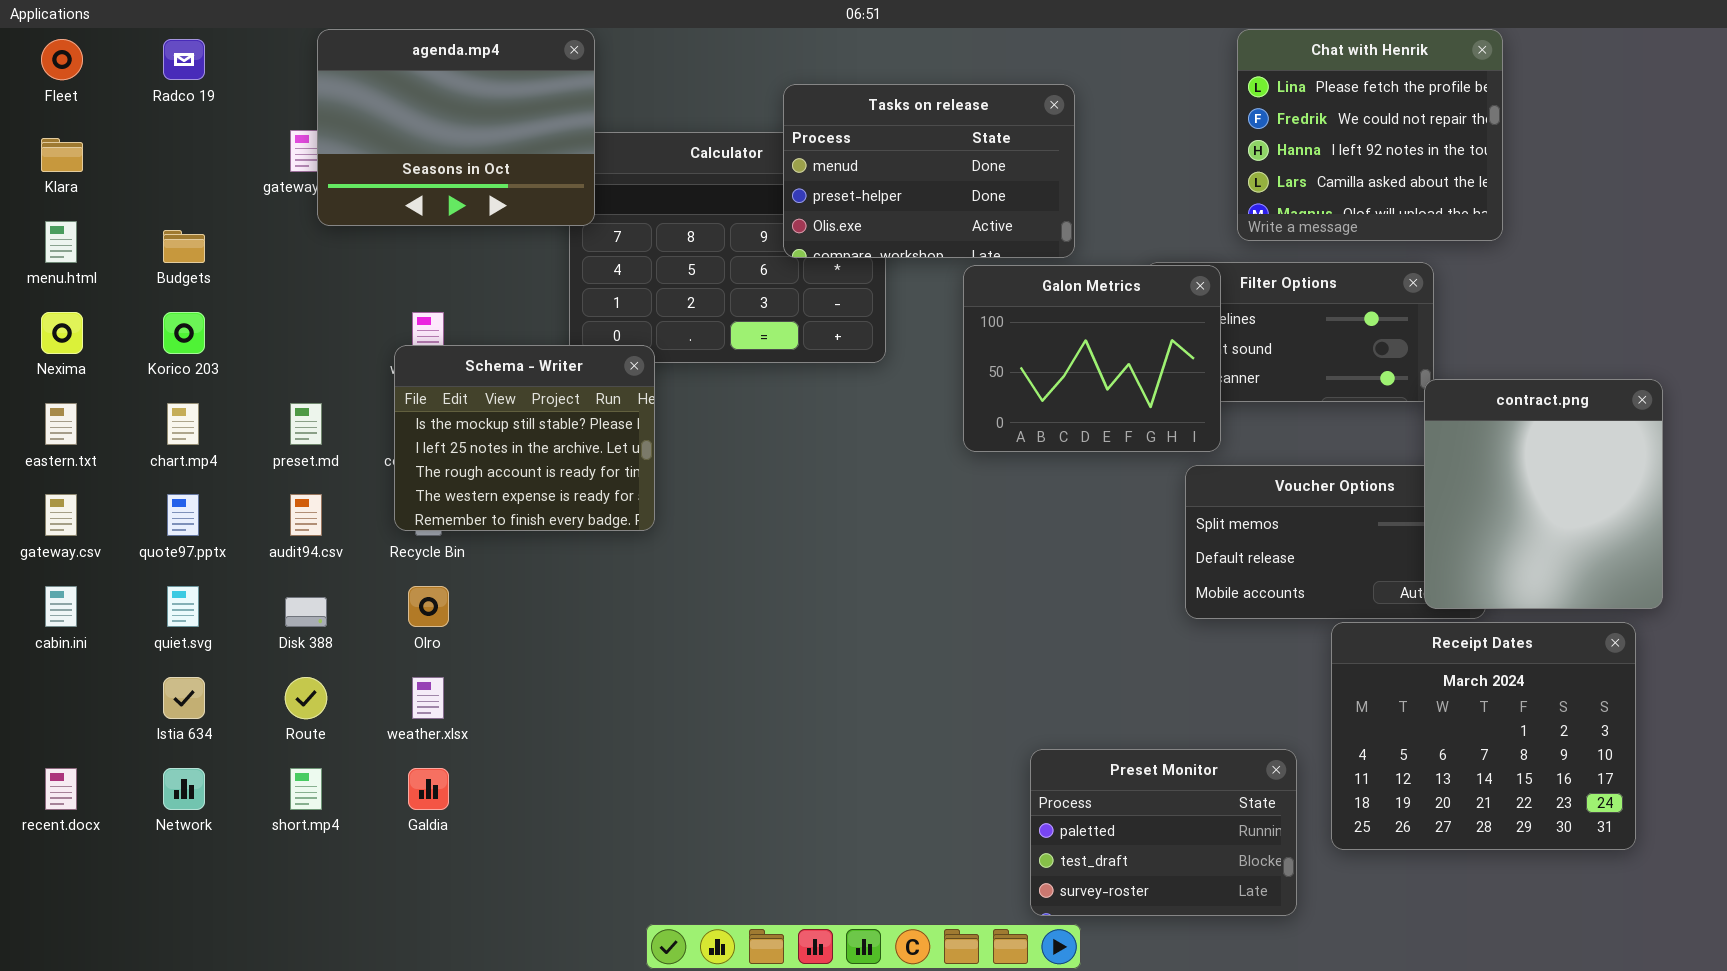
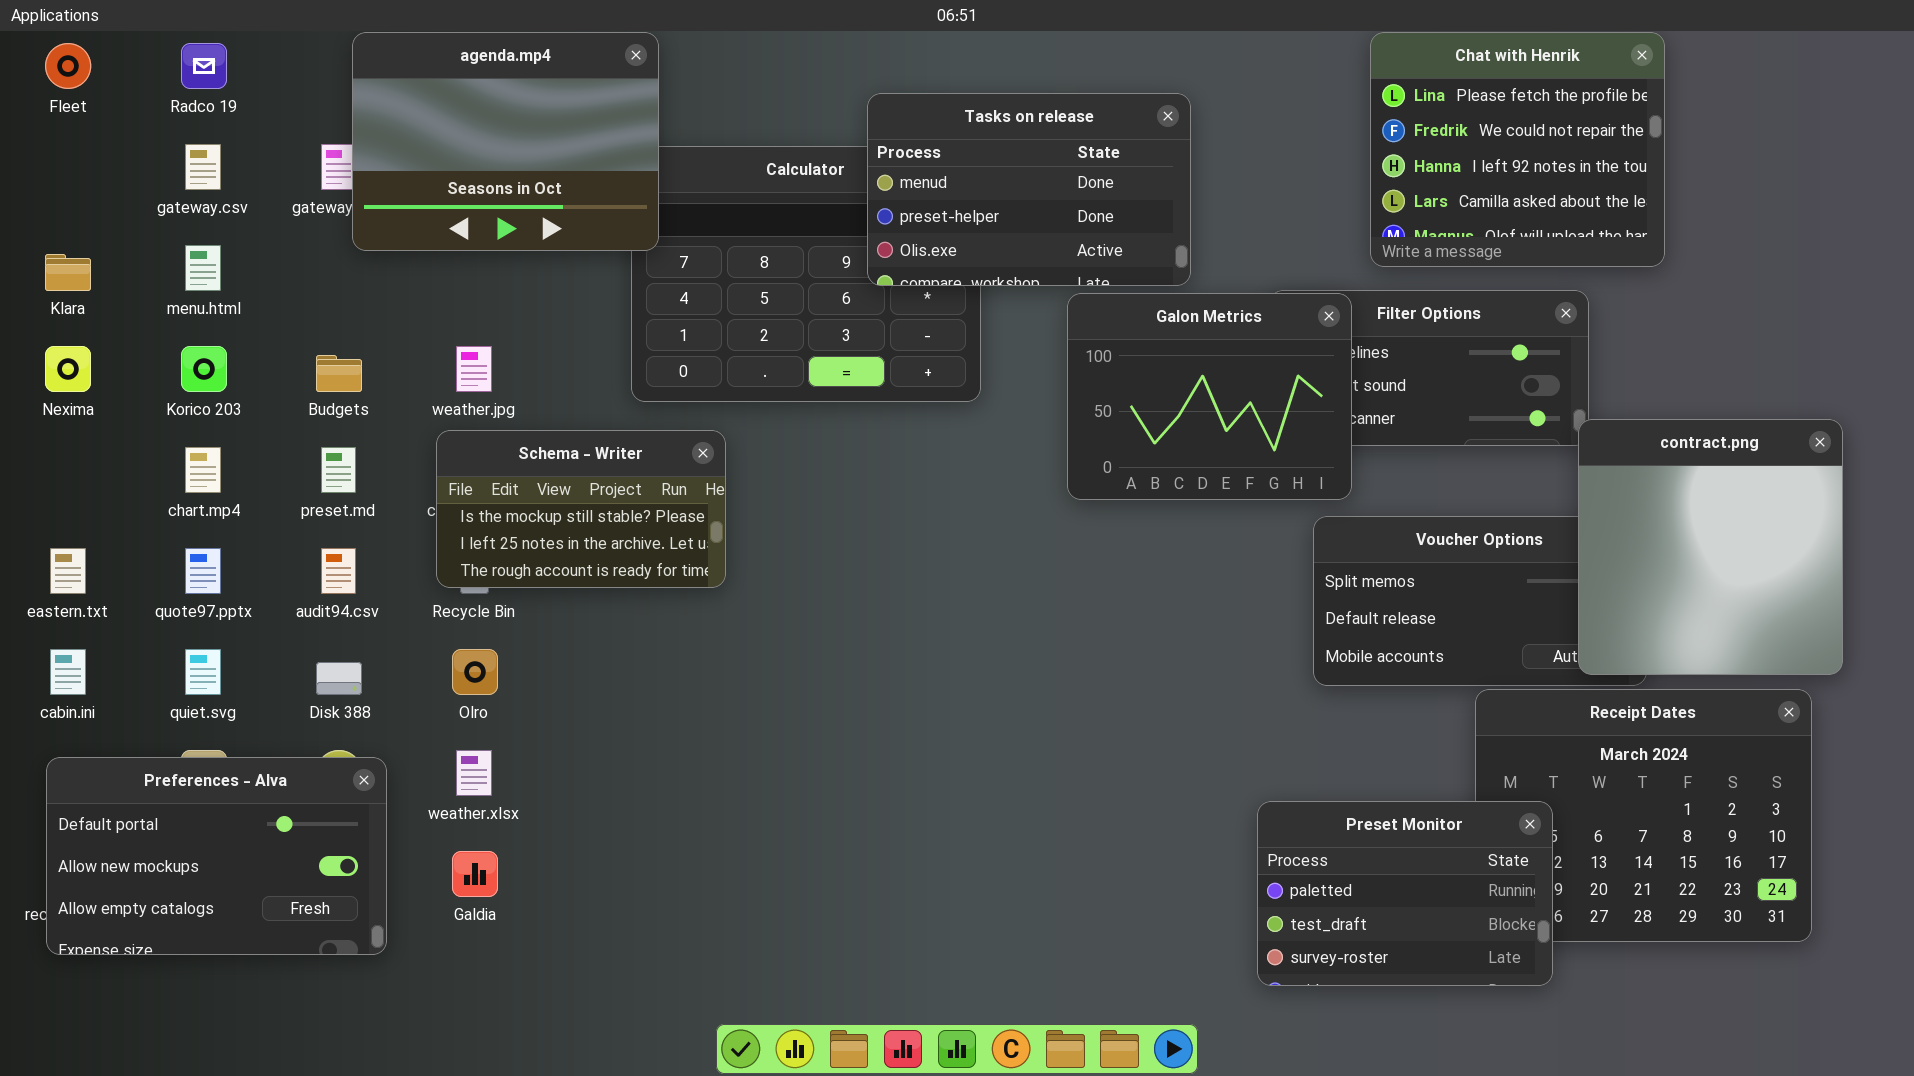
Klara: [41,138,83,172] -> [45,254,91,291], moved
menu.html: [45,221,77,263] -> [185,245,221,291], moved
Budgets: [163,230,205,263] -> [316,355,362,392], moved
Schema - Writer: [394,345,655,531] -> [436,430,726,588], resized
eastern.txt: [45,403,77,445] -> [50,548,86,594], moved
gateway.csv: [45,494,77,536] -> [185,144,221,190], moved
Preferences - Alva: none -> [46,757,387,955], opened
Preset Monitor: [1030,749,1297,916] -> [1257,801,1553,986], moved

